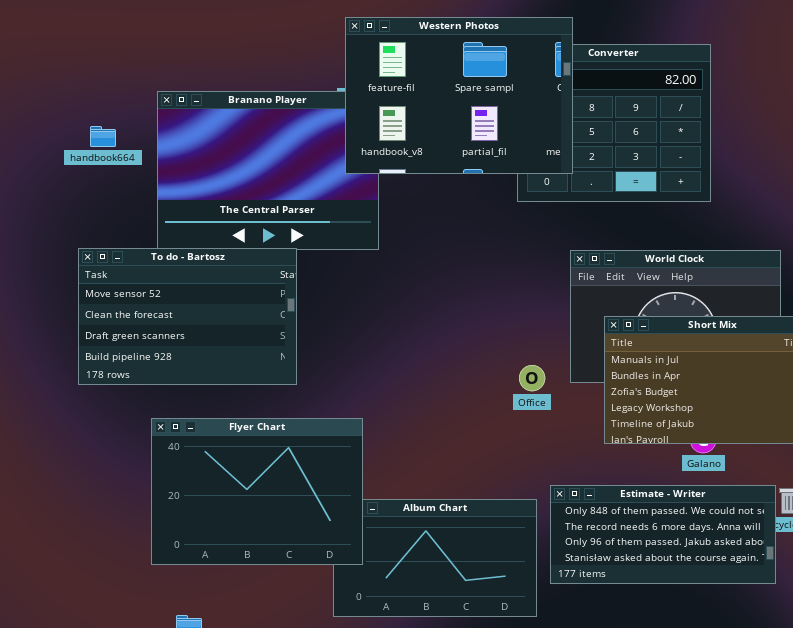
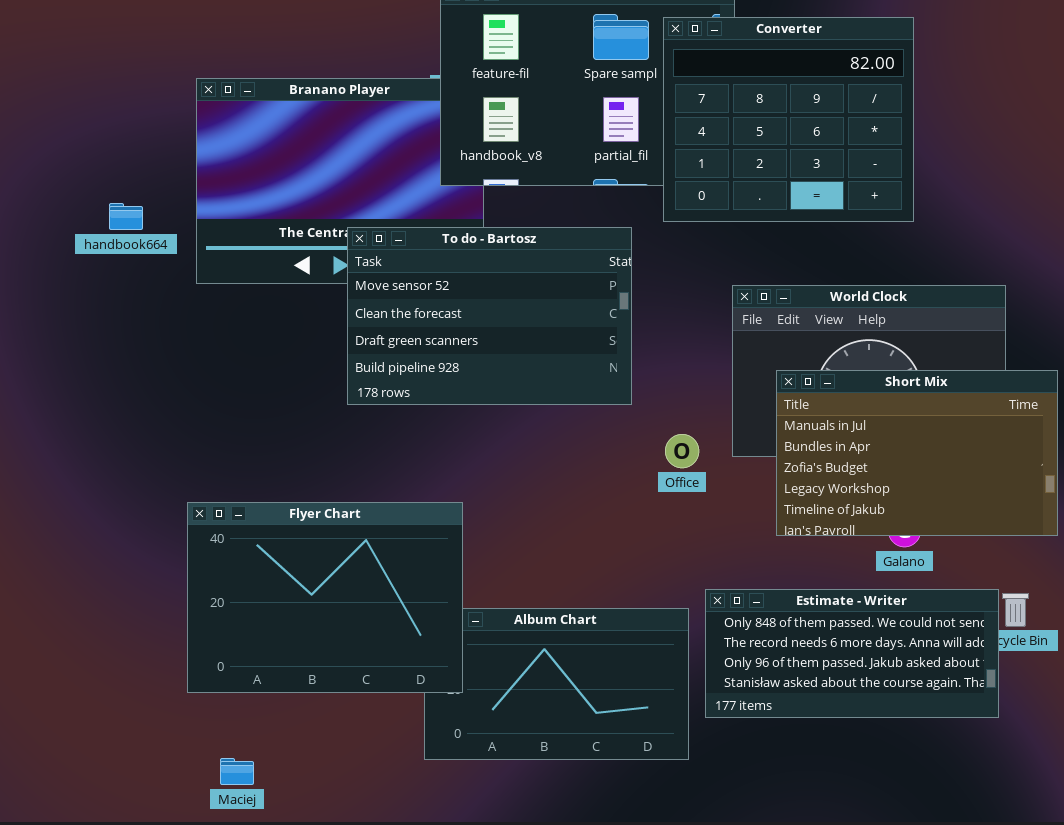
Converter: [517,44,711,202] -> [663,17,914,222], raised
handbook664: [90,126,116,147] -> [109,203,143,230], moved
To do - Bartosz: [78,248,297,385] -> [347,227,632,405], moved

